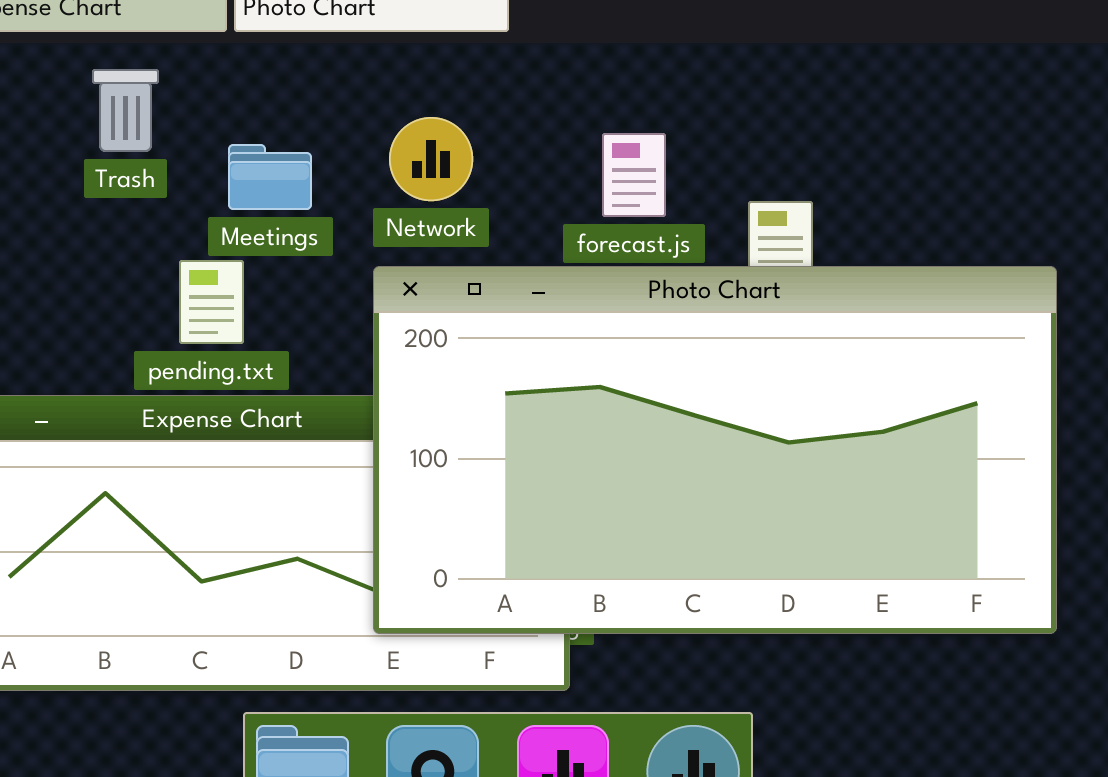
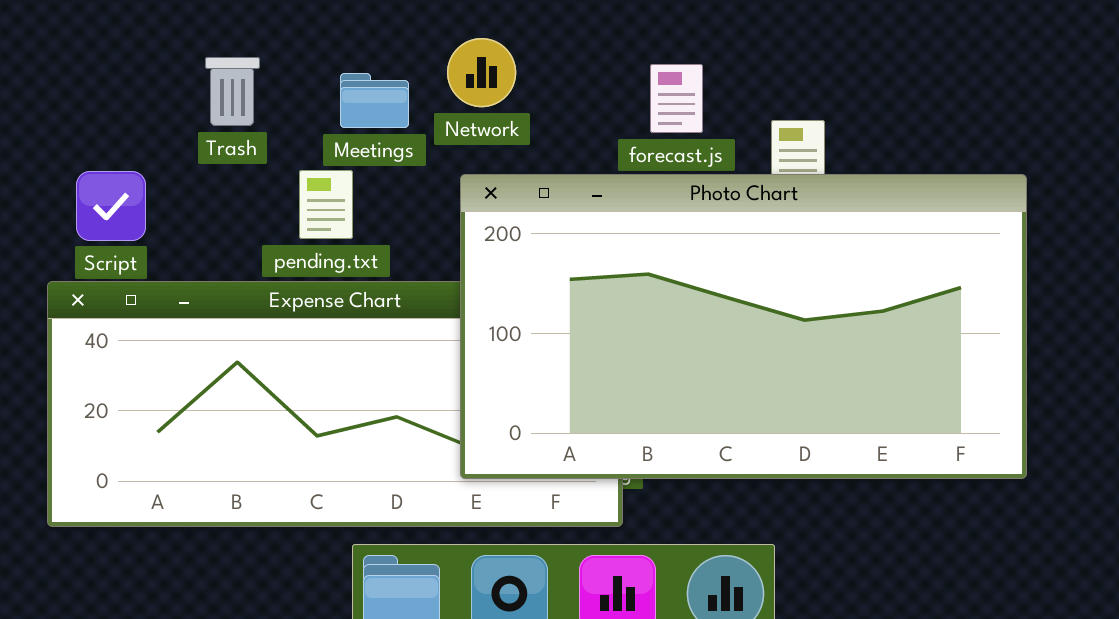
Trash: [92,69,159,152] -> [205,57,260,126], moved
Network: [389,117,473,201] -> [447,38,516,107], moved

